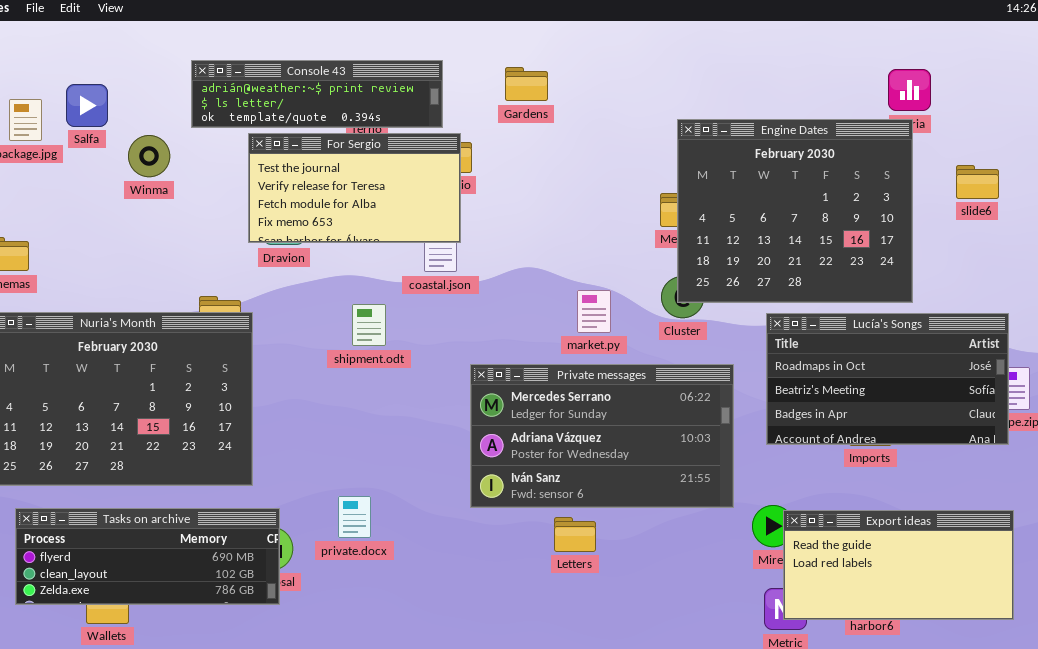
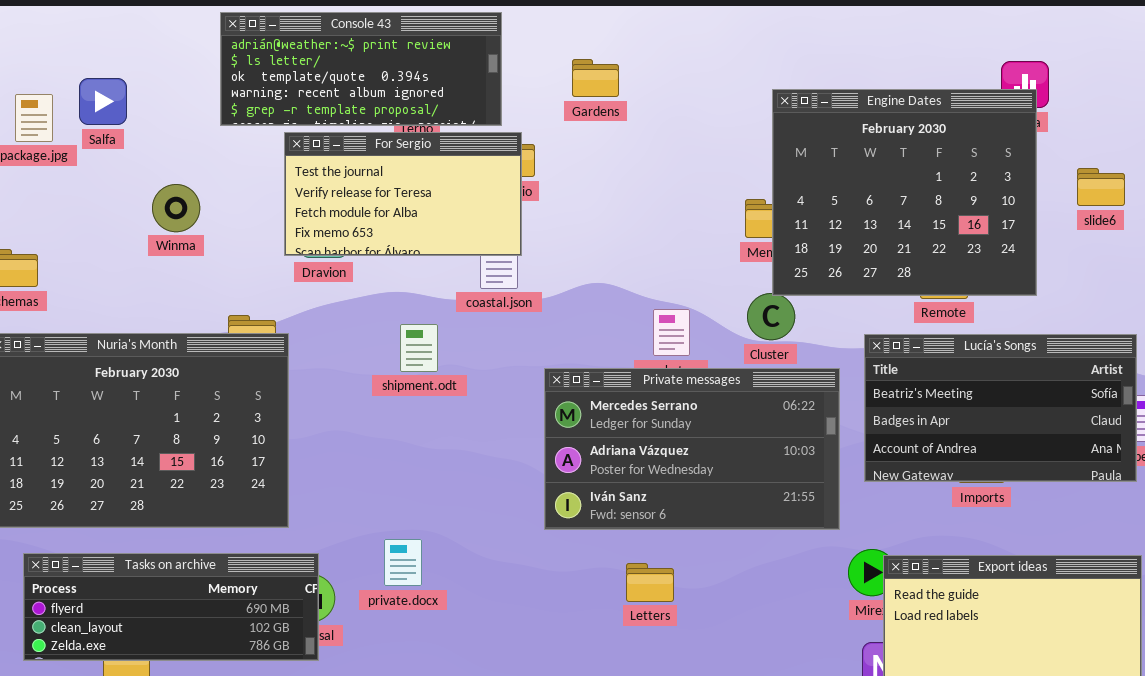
Console 43: [191,60,443,128] -> [220,12,502,126], resized
Engine Dates: [677,119,913,303] -> [772,89,1037,296], moved
Winma: [128,135,170,177] -> [152,184,200,232], moved
Lucía's Songs: [766,313,1009,445] -> [864,334,1137,482], scrolled down 1 row
Private messages: [470,364,734,508] -> [544,368,840,530], moved

